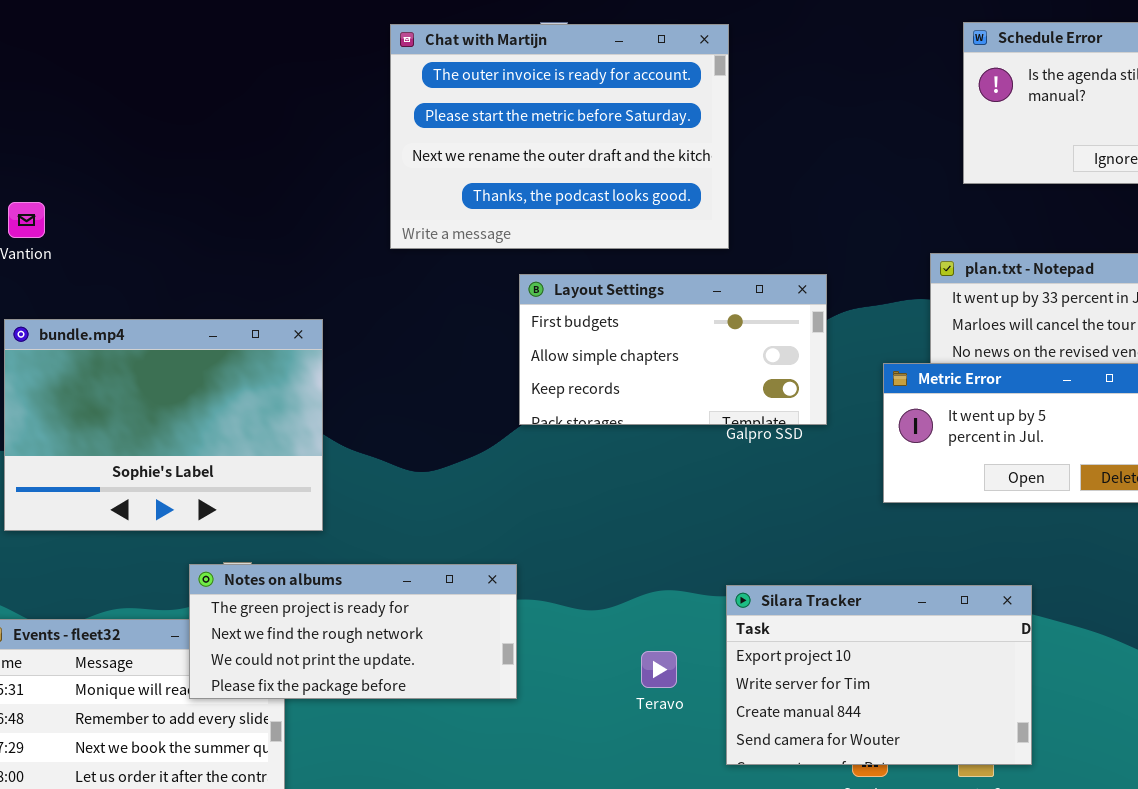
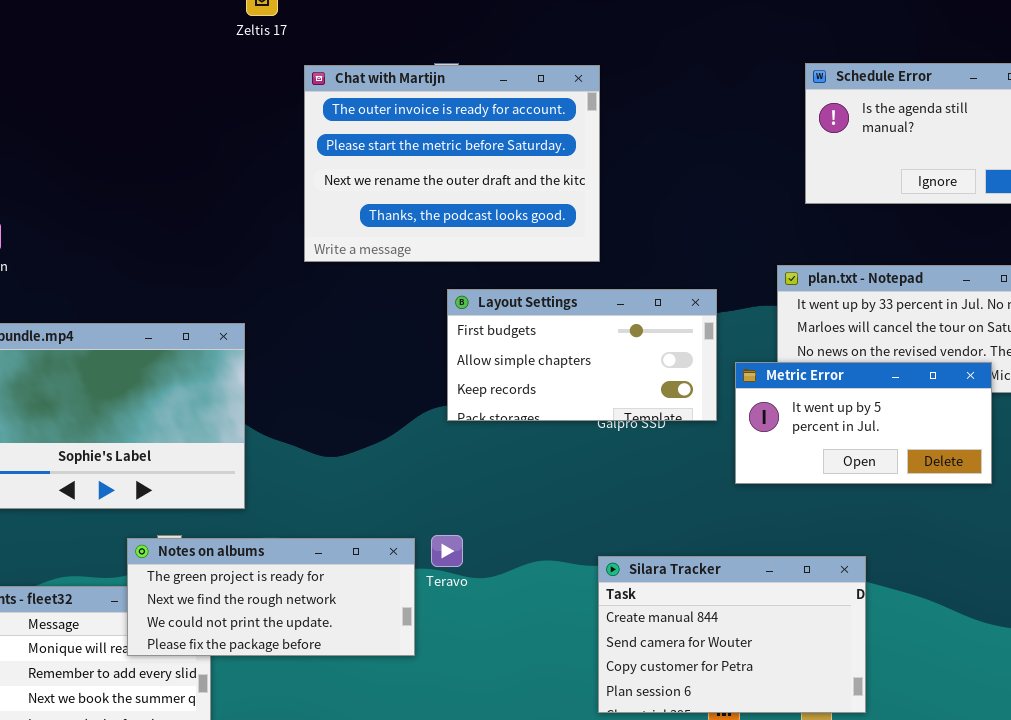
Layout Settings: [519,274,827,425] -> [447,289,717,421], moved
Silara Tracker: [726,585,1032,765] -> [598,556,866,713], scrolled down 2 rows
Teravo: [641,651,677,688] -> [431,535,463,567], moved

